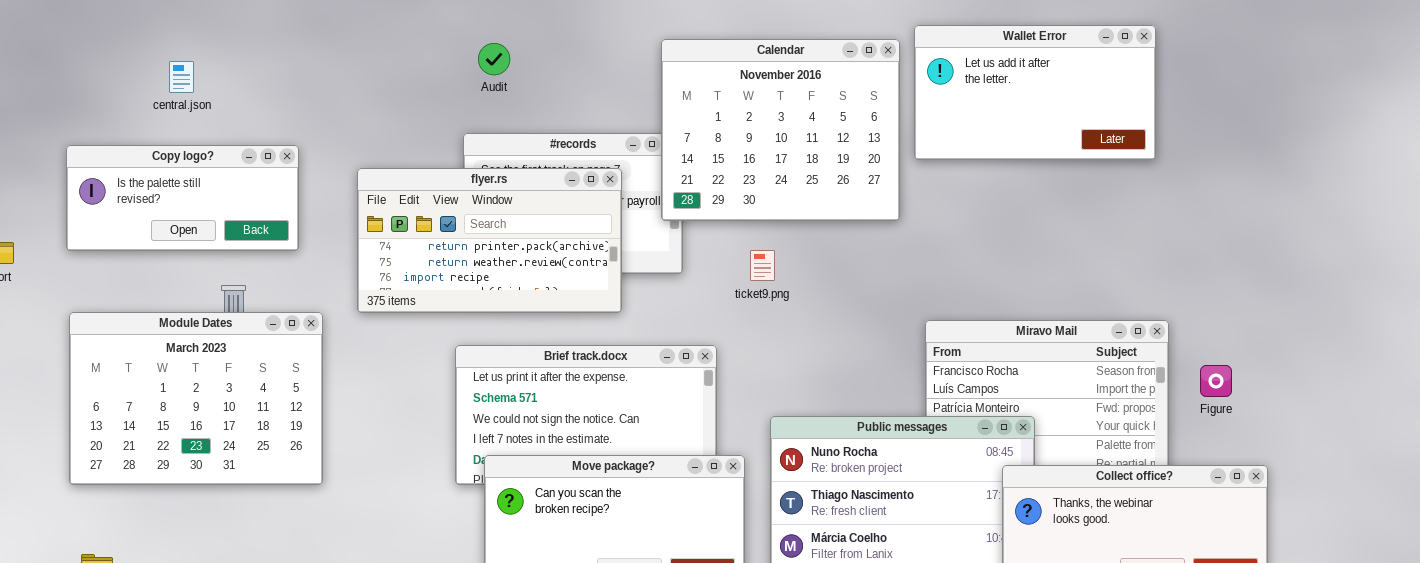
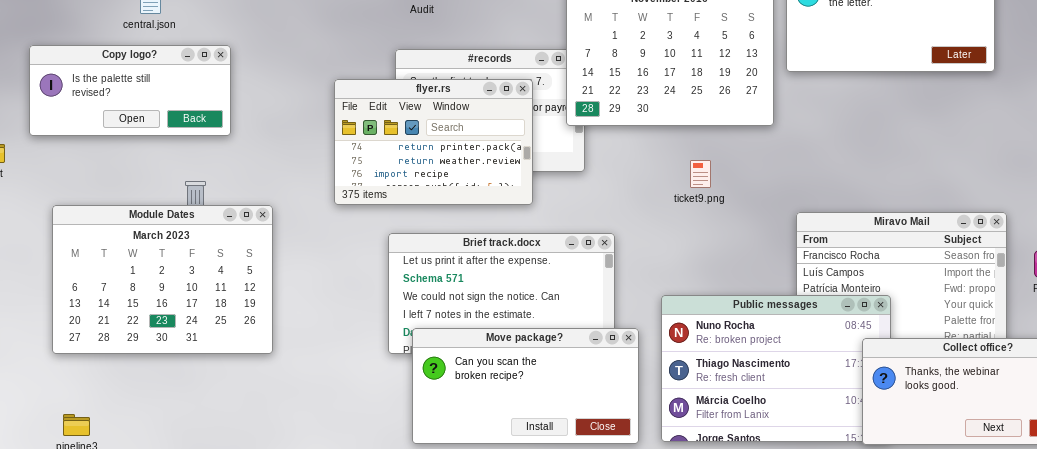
Copy logo?: [66,145,299,251] -> [29,45,231,136], moved
flyer.rs: [357,168,622,313] -> [334,79,533,205], resized
ticket9.png: [750,250,775,281] -> [690,160,711,188], moved

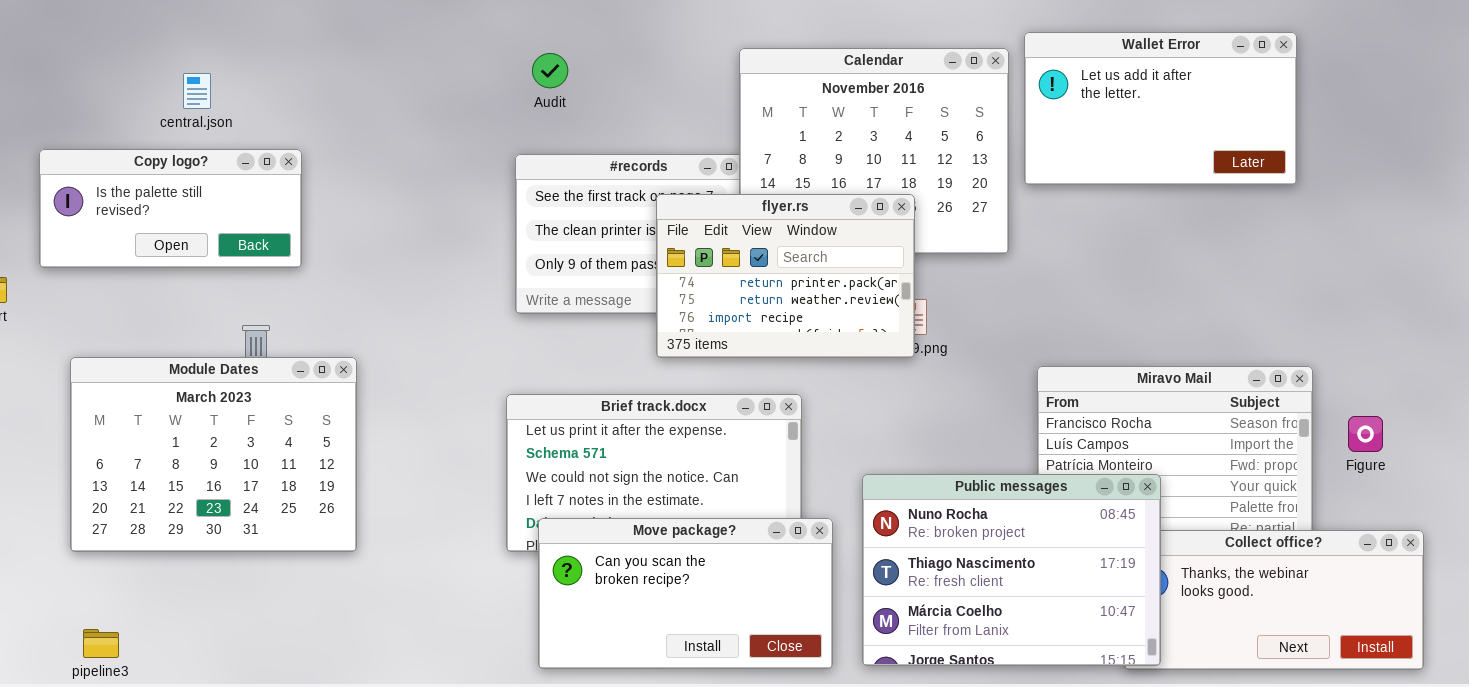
flyer.rs: [334,79,533,205] -> [656,194,915,358], moved
Public messages: [661,295,891,442] -> [862,474,1161,666], raised

